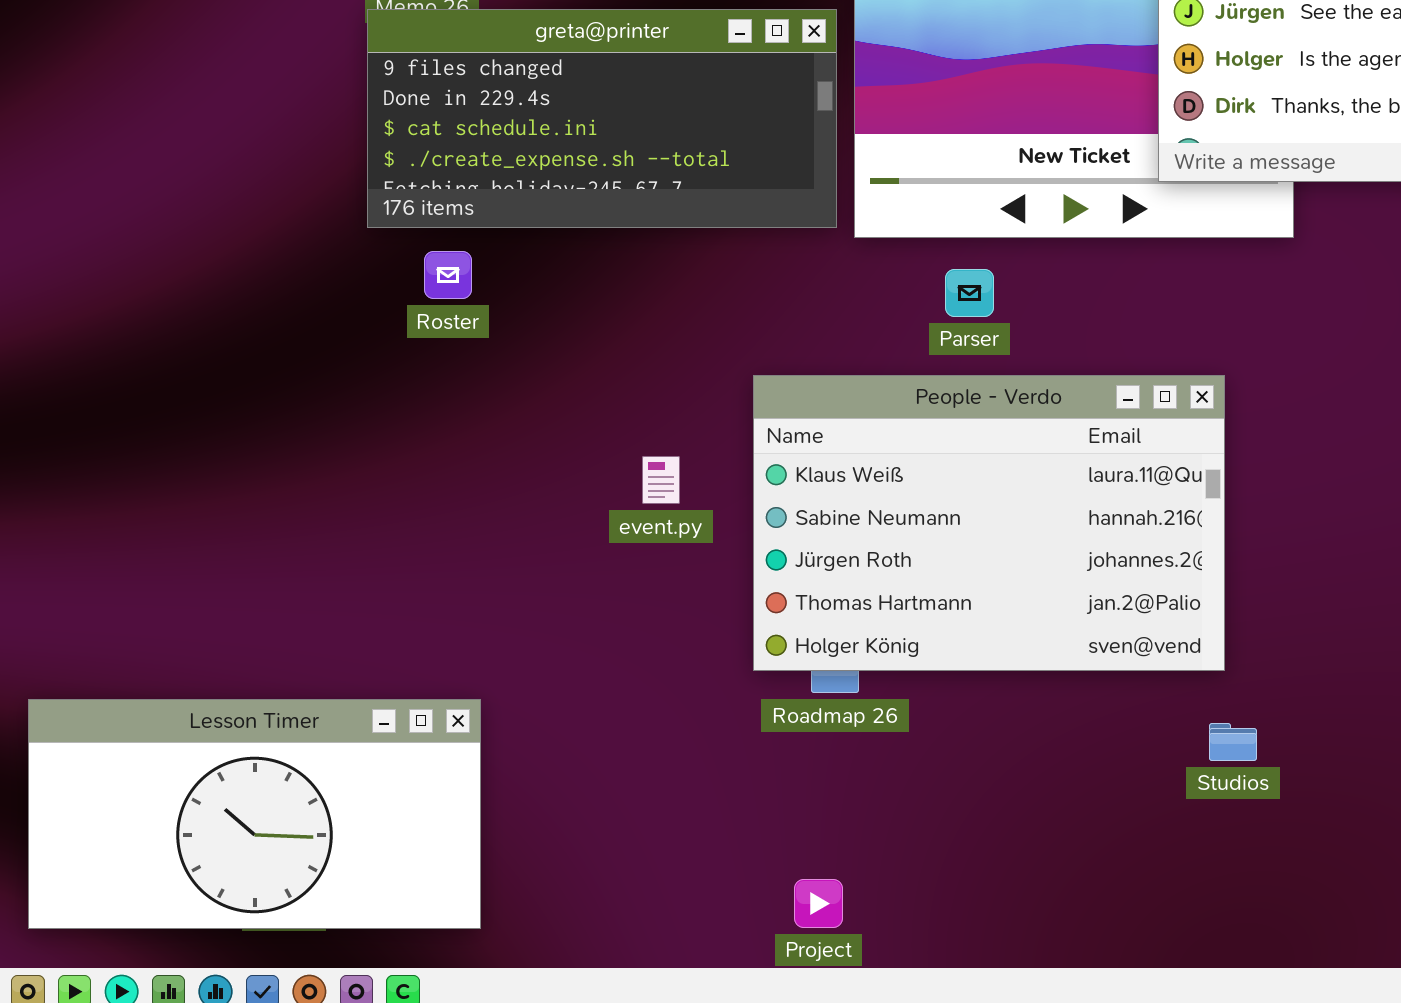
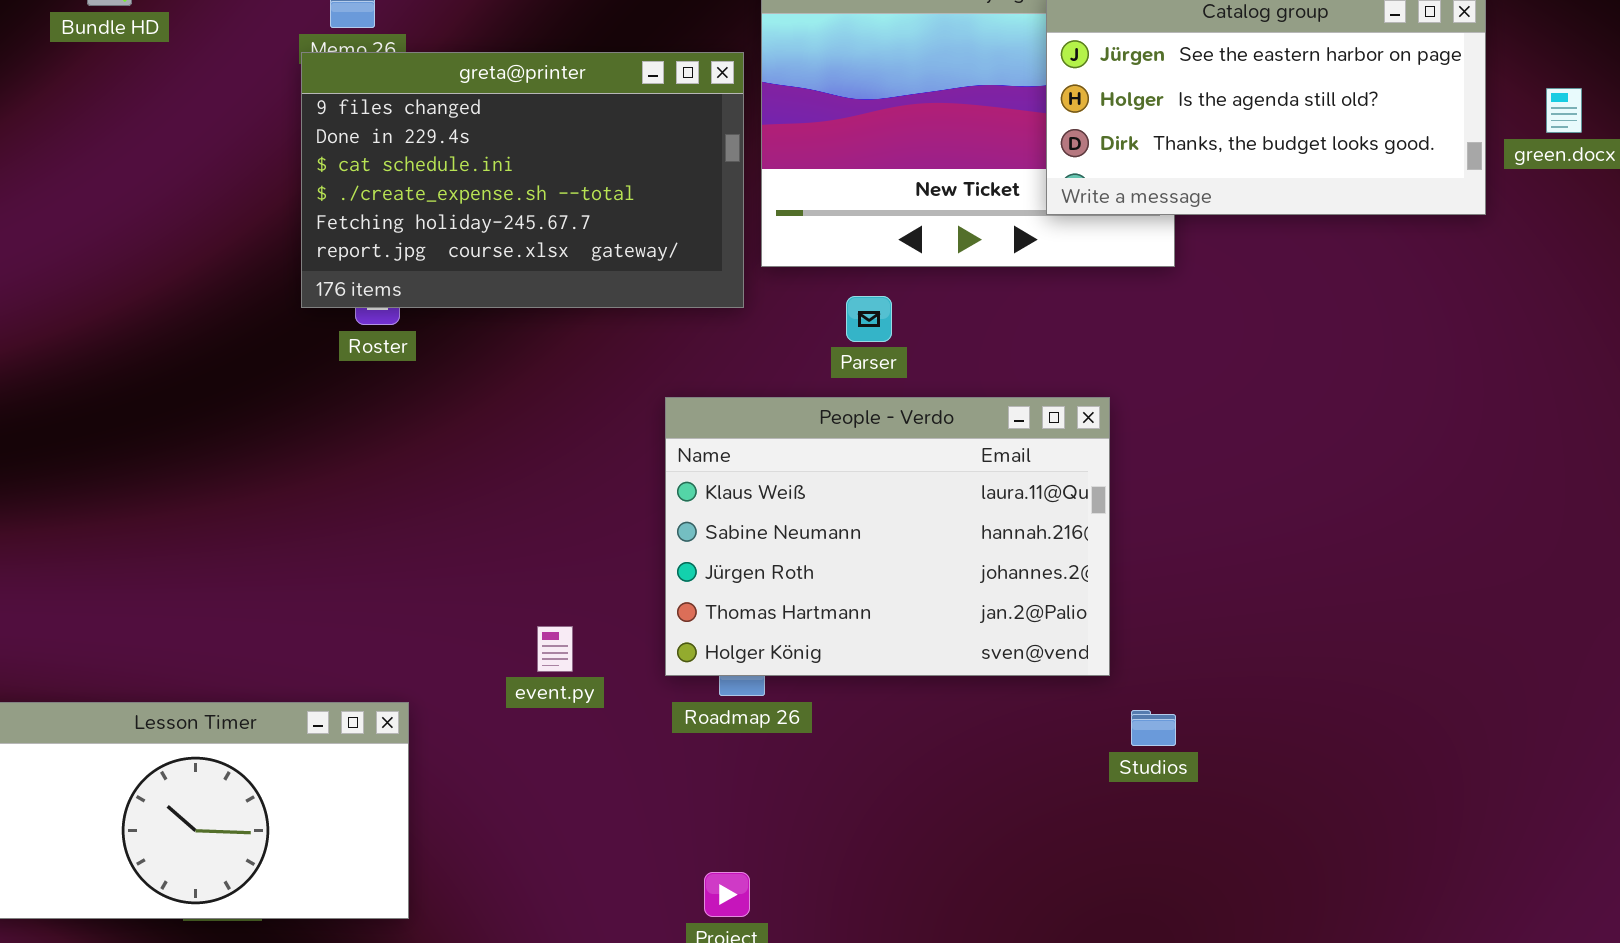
greta@printer: [367,9,837,228] -> [301,52,744,308], resized
event.py: [642,456,680,504] -> [537,626,573,672], moved
Studios: [1209,723,1257,761] -> [1131,710,1176,746], moved

